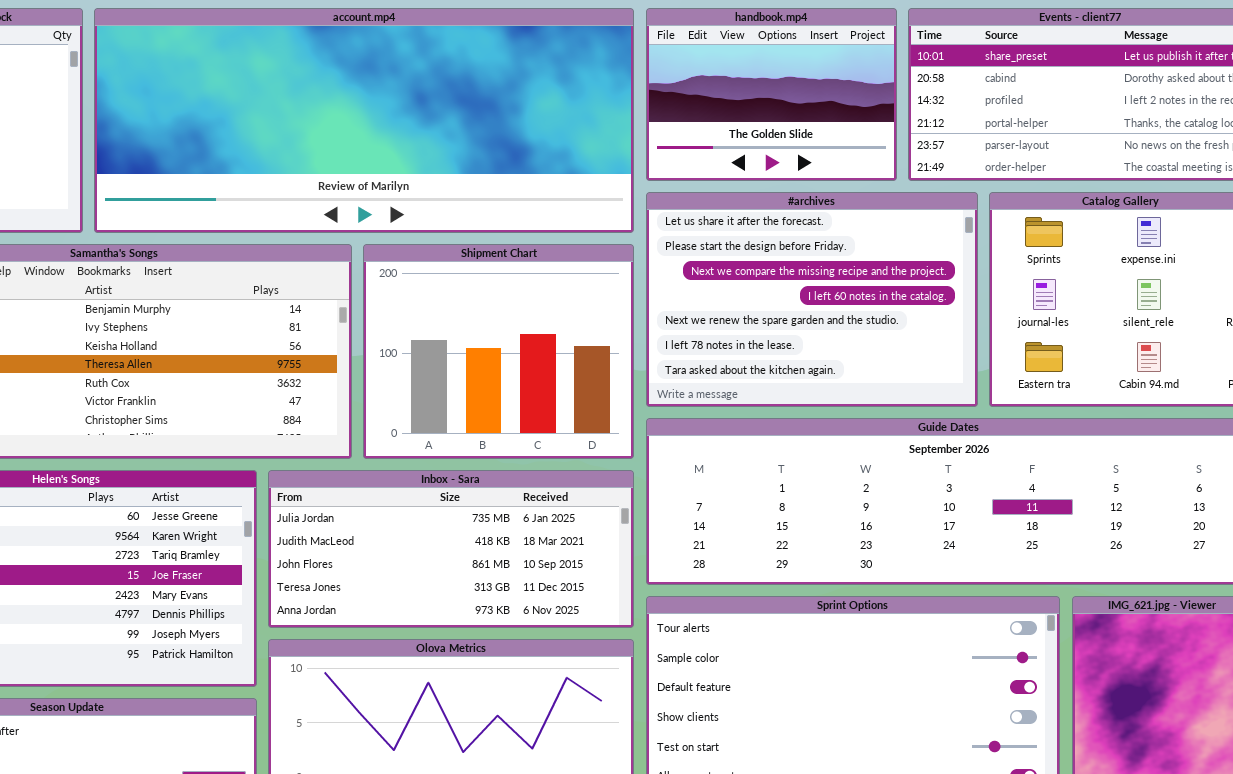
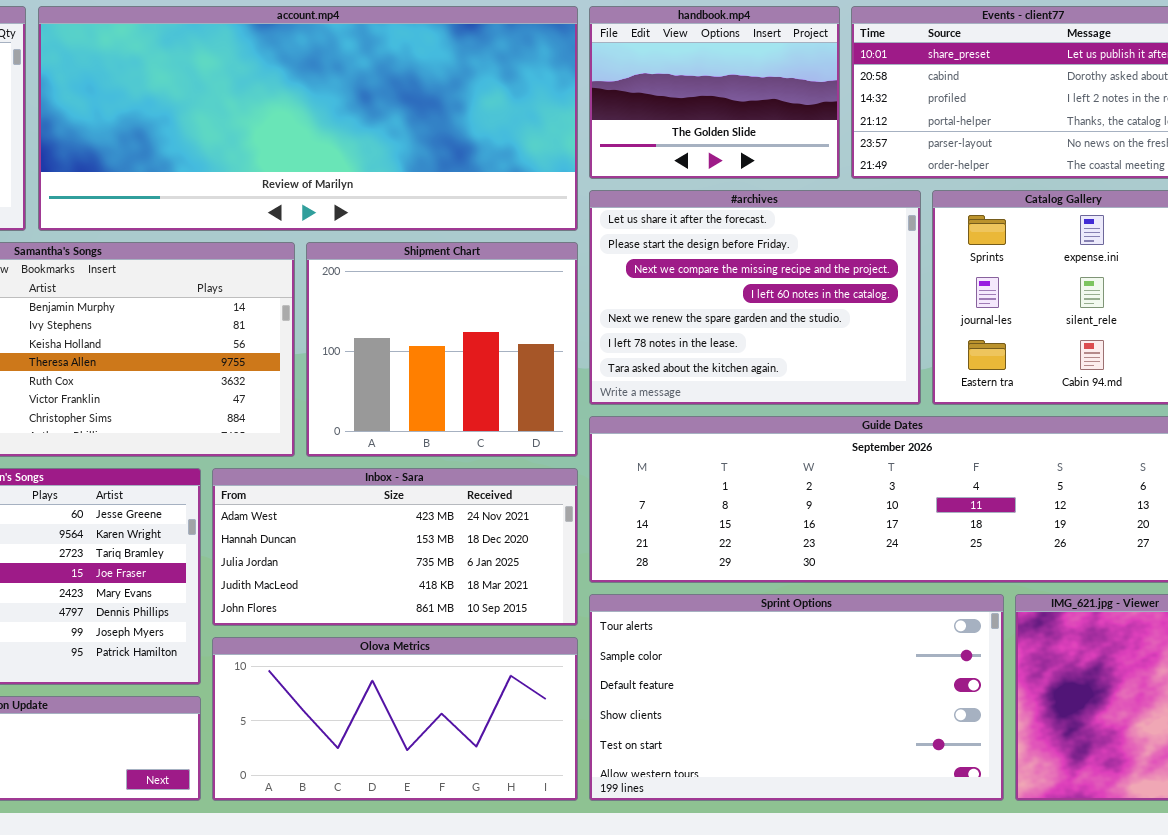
Inbox - Sara: [268,470,634,628] -> [212,468,578,626], scrolled up 2 rows

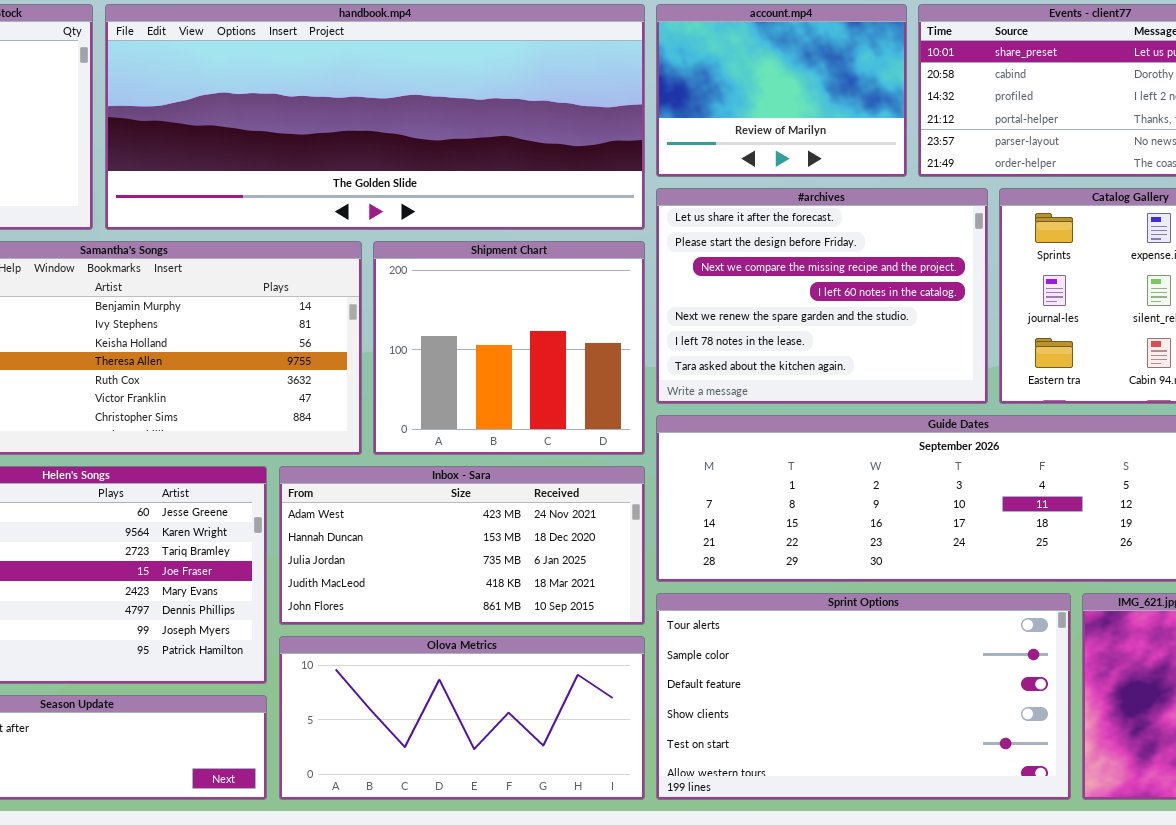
account.mp4: [38,6,578,231] -> [656,4,907,177], moved, resized
handbook.mp4: [589,6,840,179] -> [105,4,645,230], moved, resized

